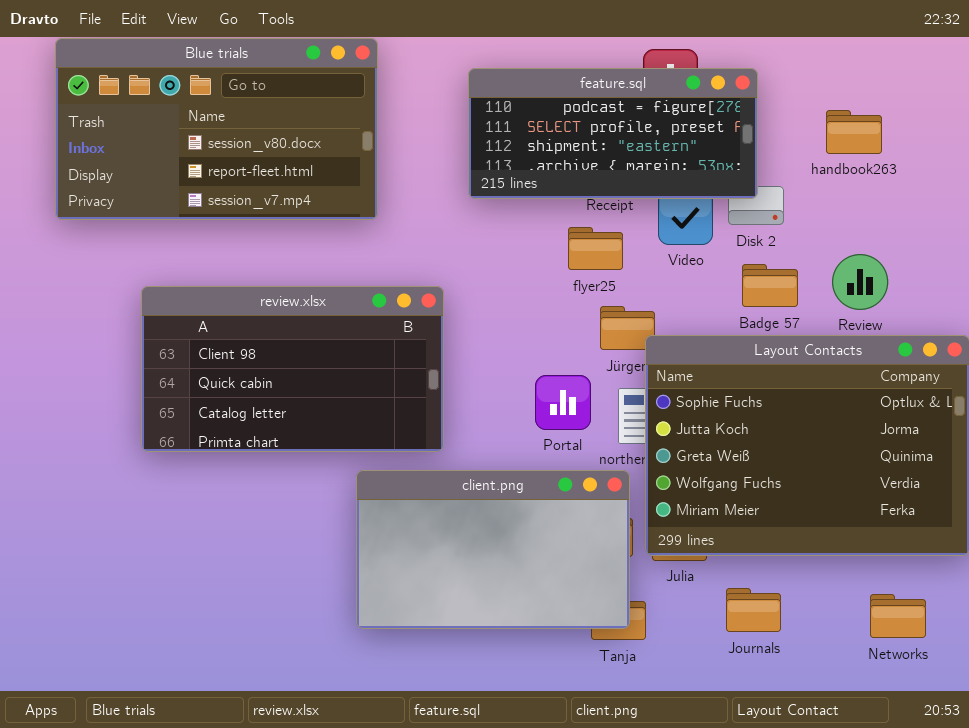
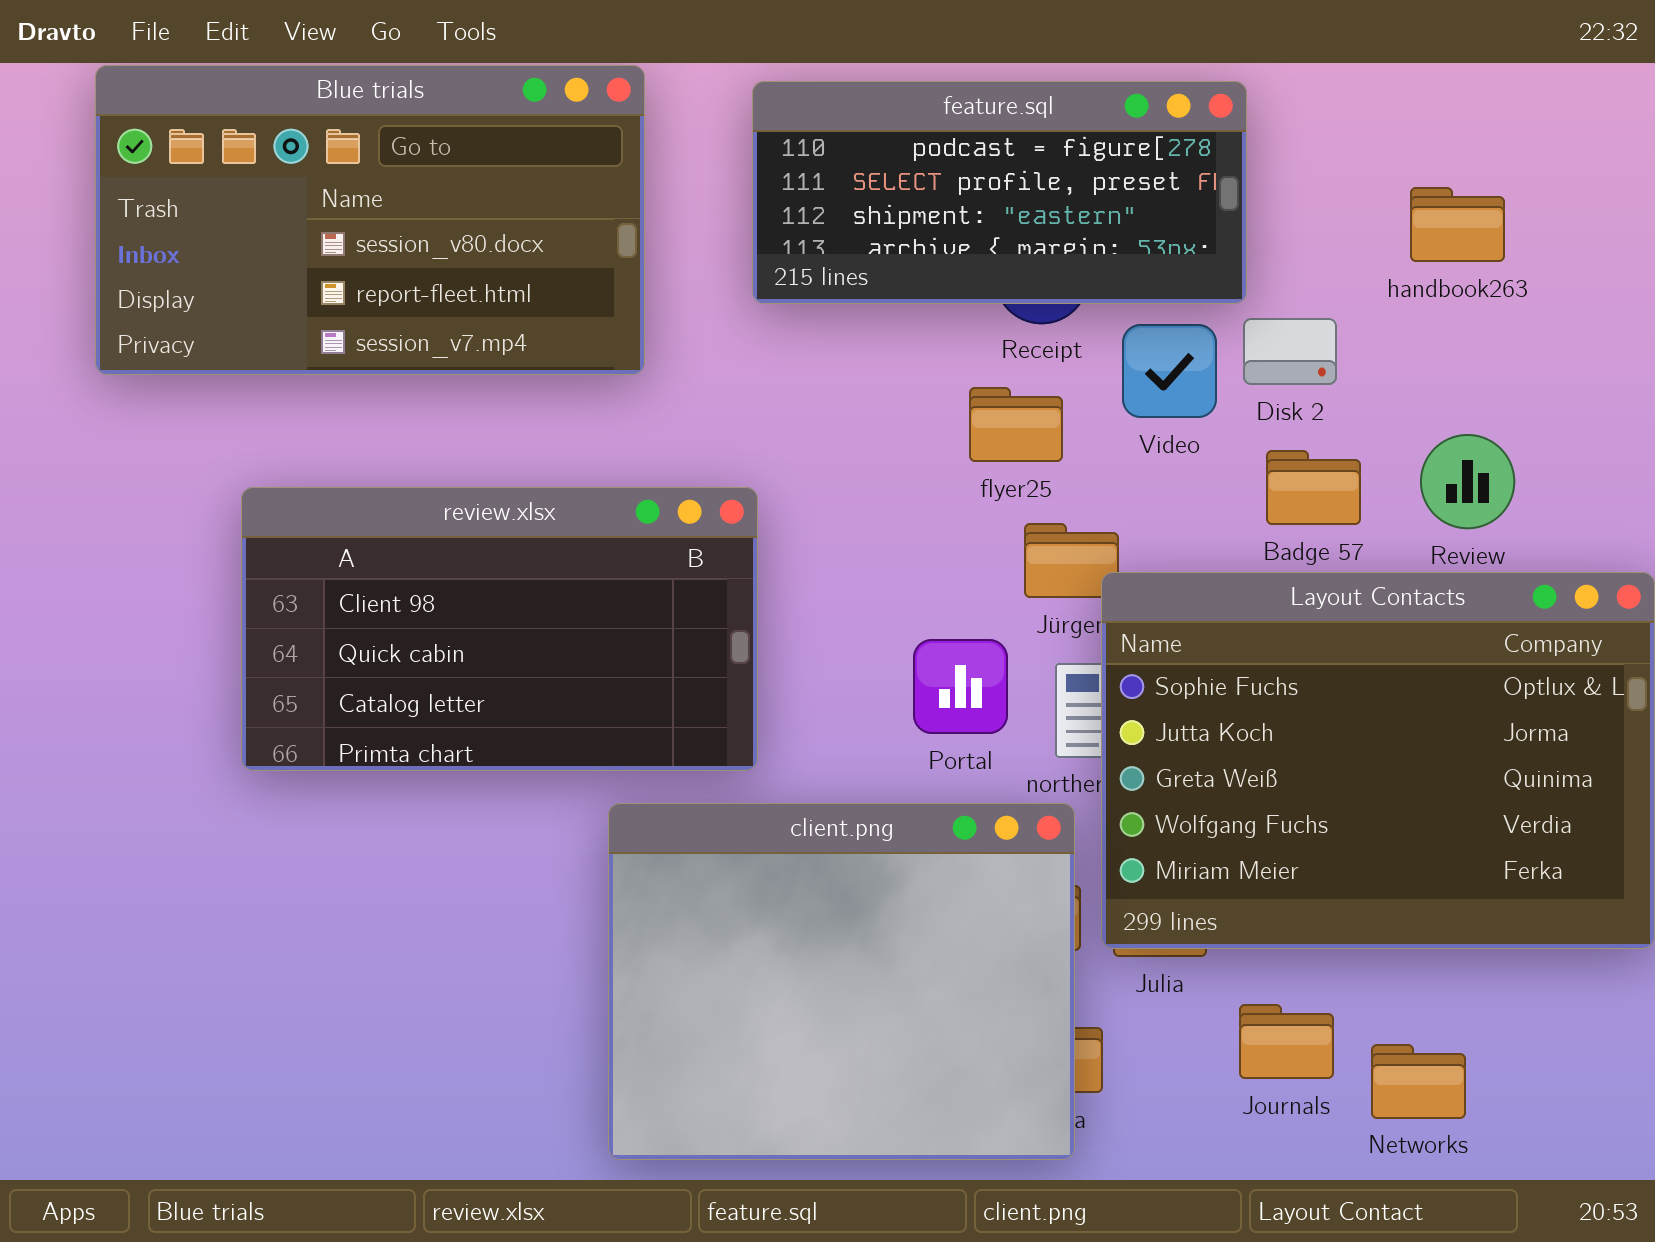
feature.sql: [468,68,758,199] -> [752,81,1247,304], moved
client.png: [356,470,630,629] -> [608,803,1075,1160], resized
Networks: [870,594,926,638] -> [1371,1044,1466,1119], moved

